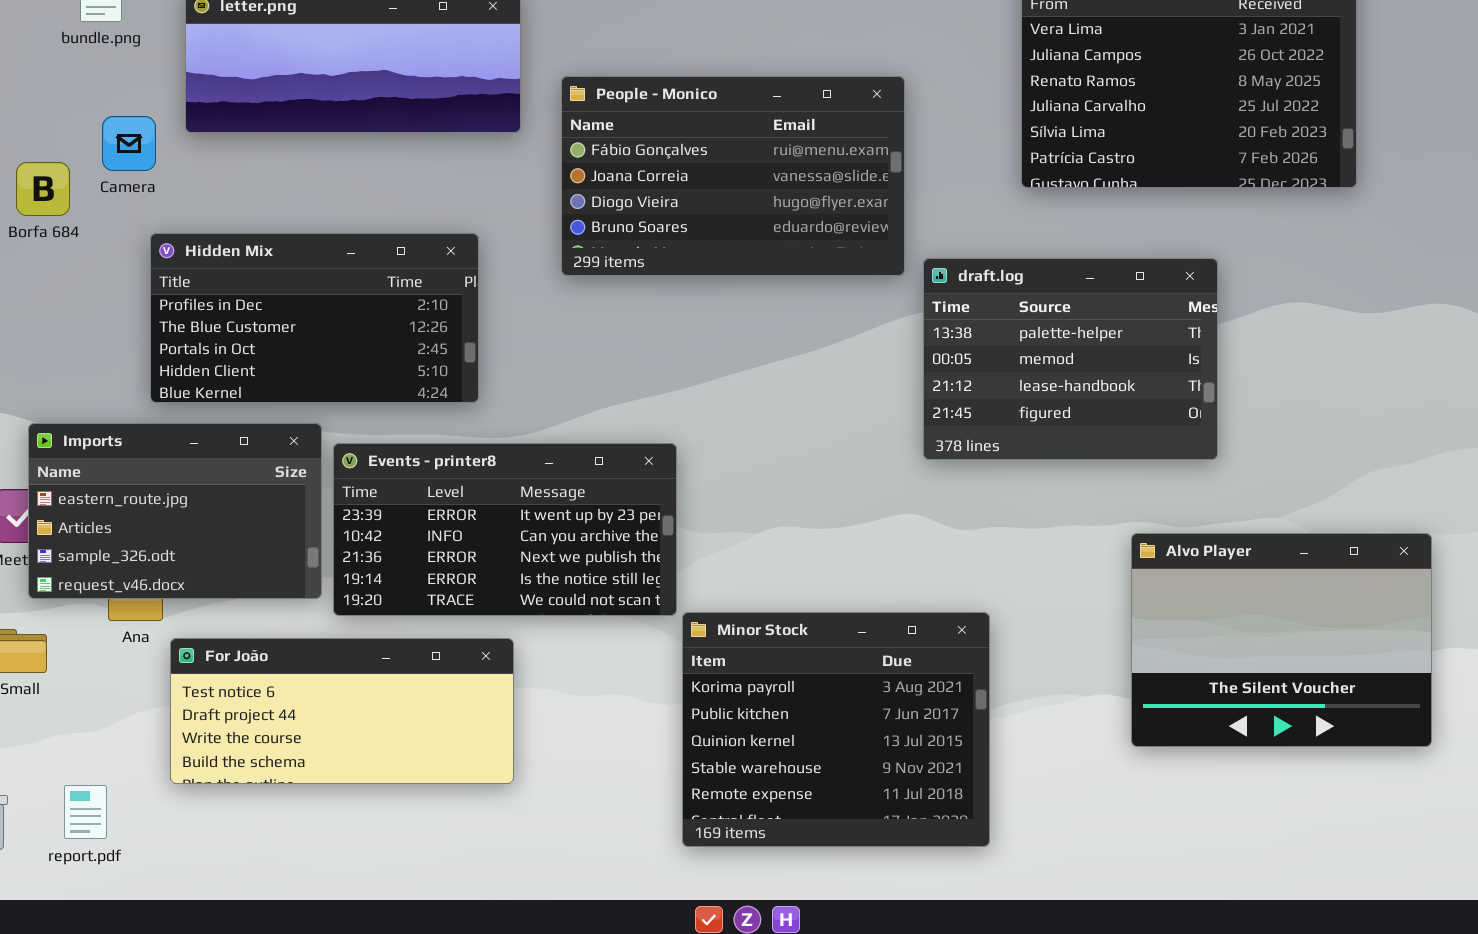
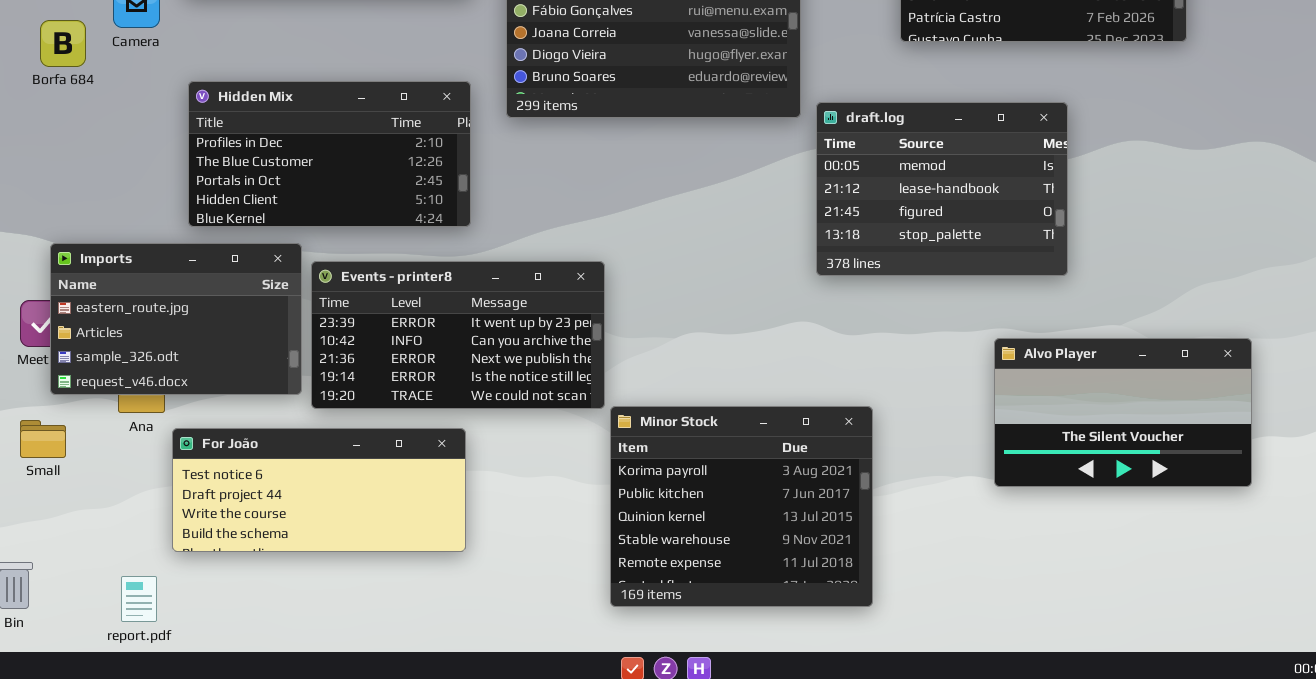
Hidden Mix: [150,233,479,403] -> [188,81,471,227], moved
draft.log: [923,258,1218,460] -> [816,102,1068,276], scrolled down 1 row
Alvo Player: [1131,533,1432,747] -> [994,338,1252,487], resized
report.pdf: [64,785,107,839] -> [121,576,157,622], moved

